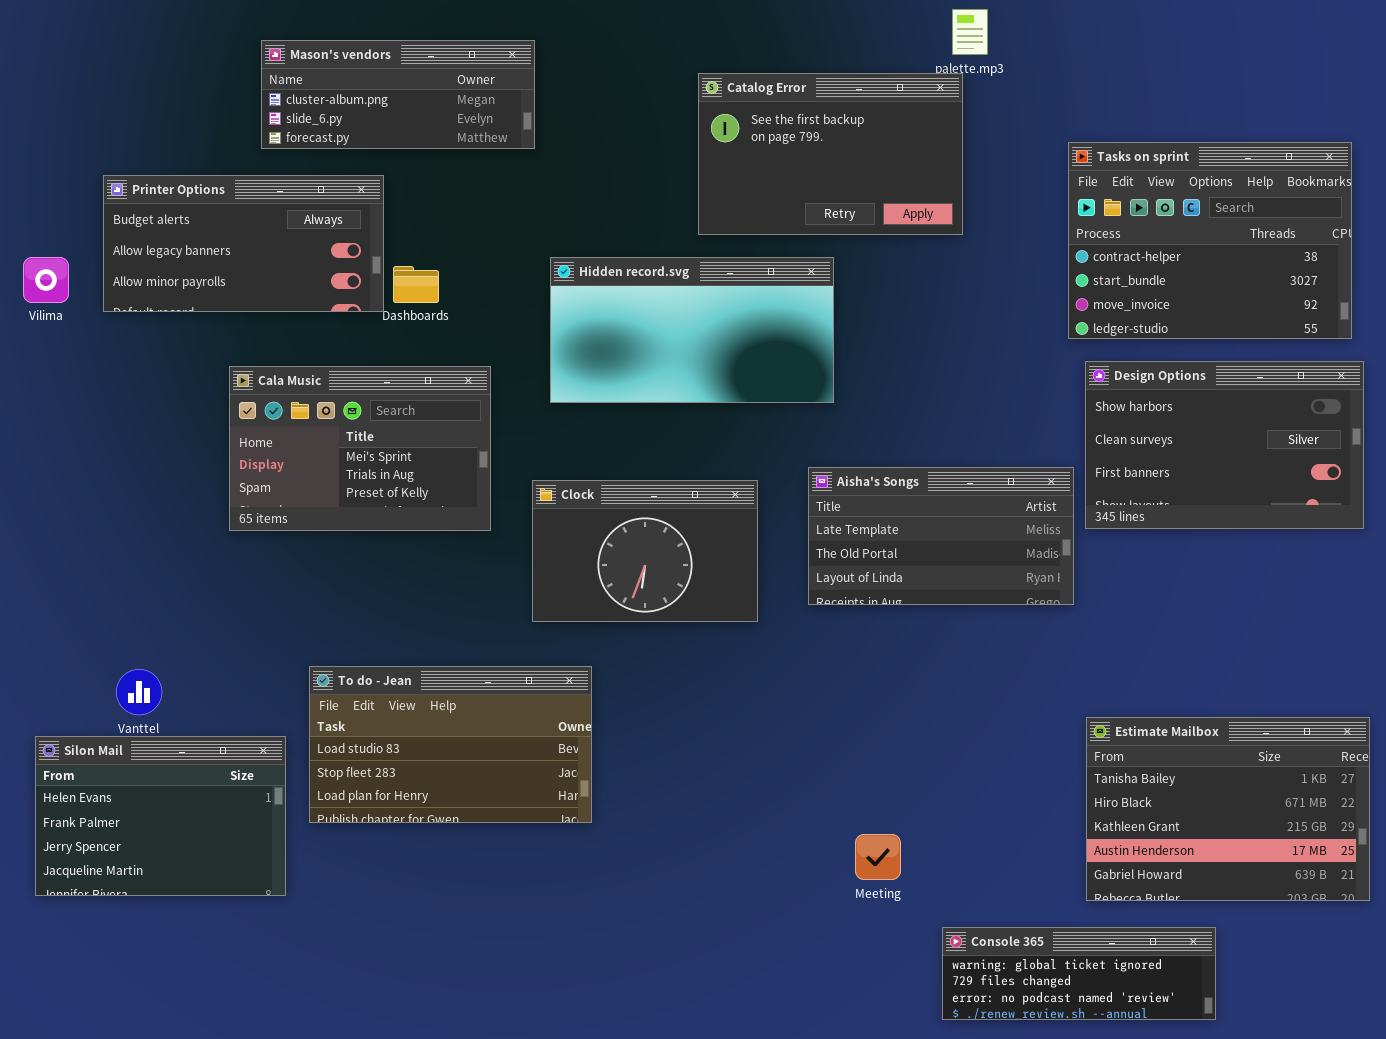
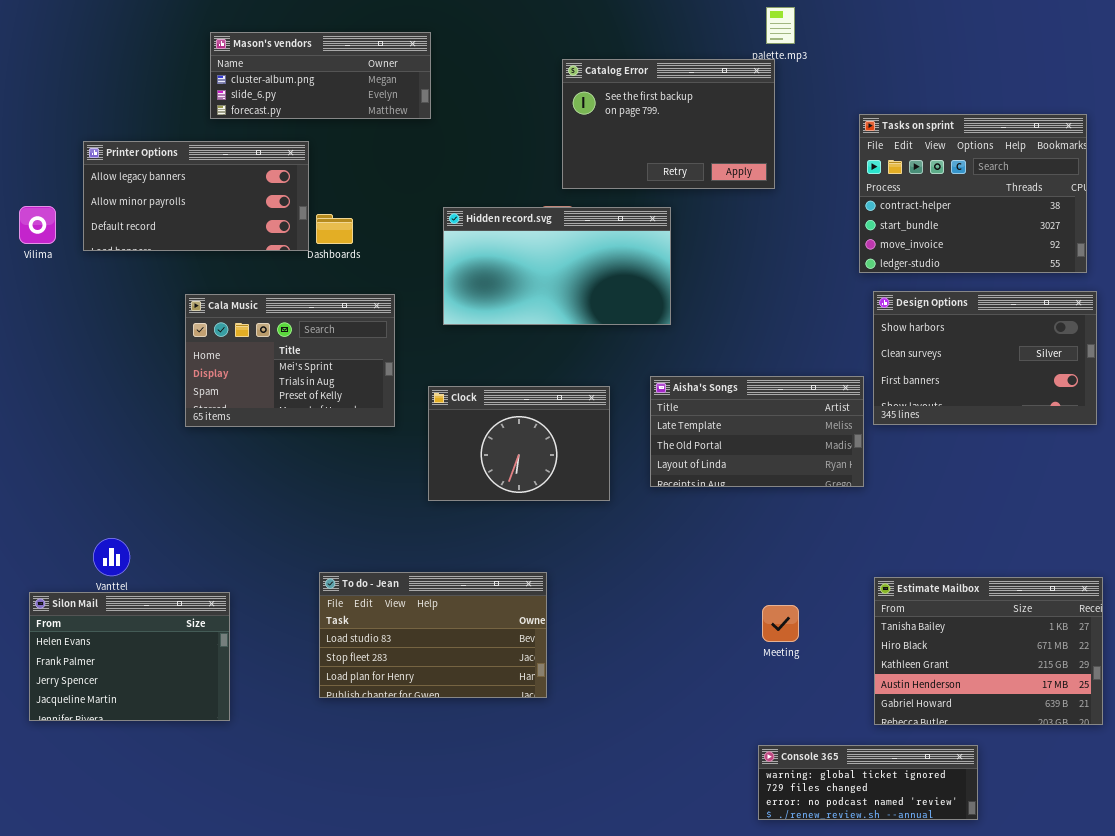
Printer Options: [103,175,384,312] -> [83,141,309,251], scrolled down 1 row
To do - Jean: [309,666,592,823] -> [319,572,547,698], moved
Meeting: [855,834,901,880] -> [762,605,799,642], moved

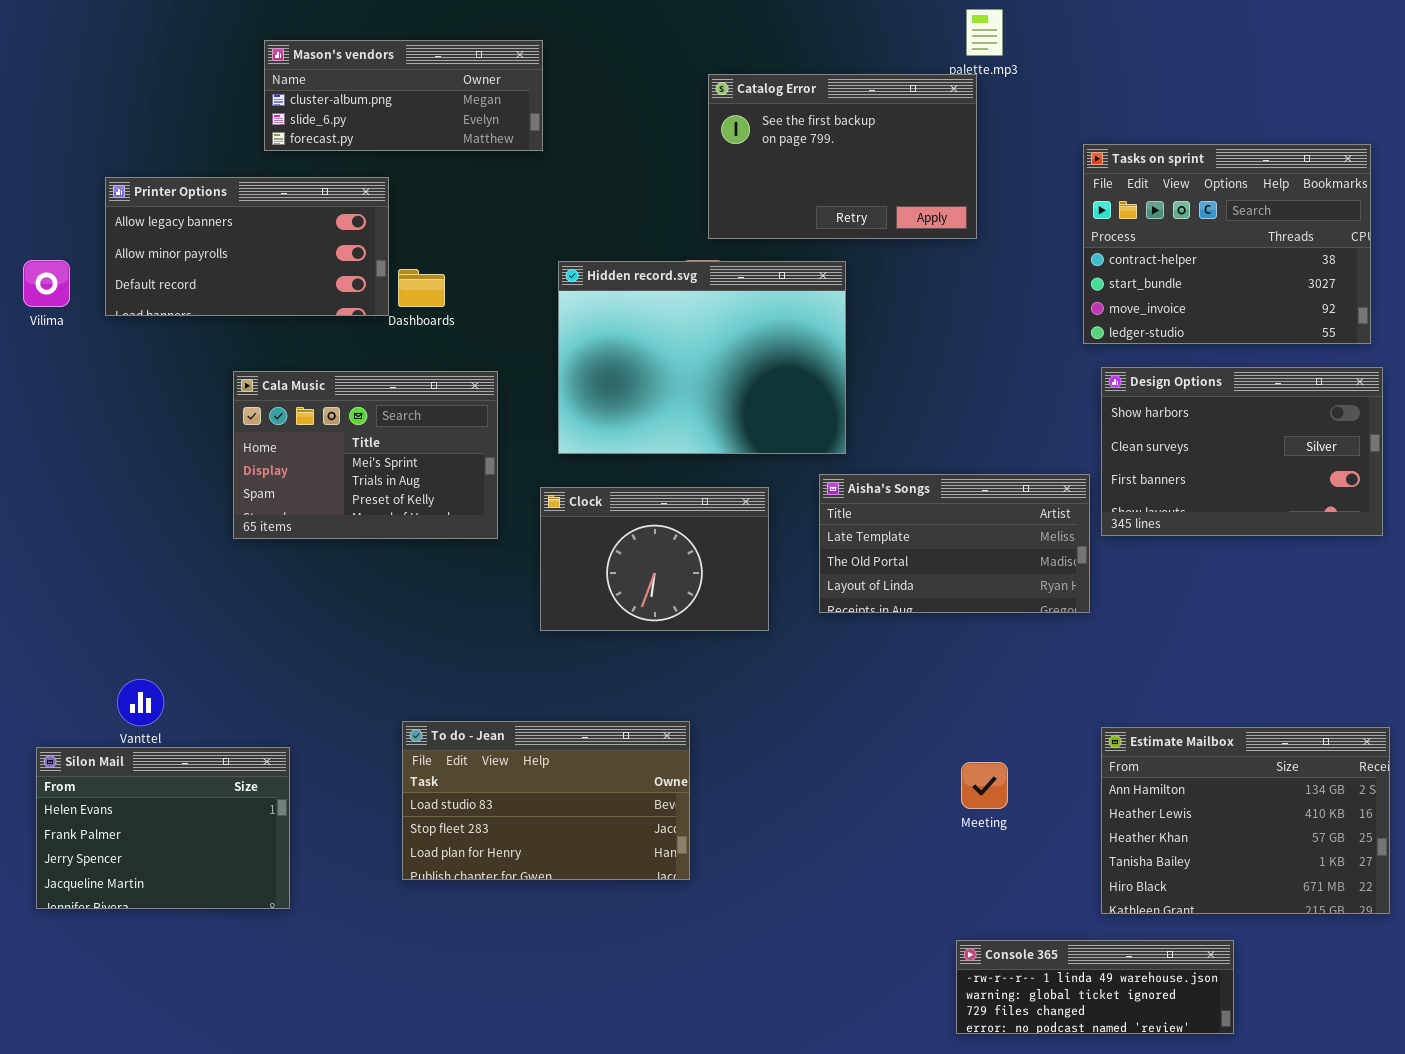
Hidden record.svg: [443,207,671,325] -> [558,261,846,454], resized
Estimate Mailbox: [874,577,1103,725] -> [1101,727,1390,914], scrolled up 3 rows
Console 365: [758,745,978,820] -> [956,940,1234,1034], scrolled up 1 row

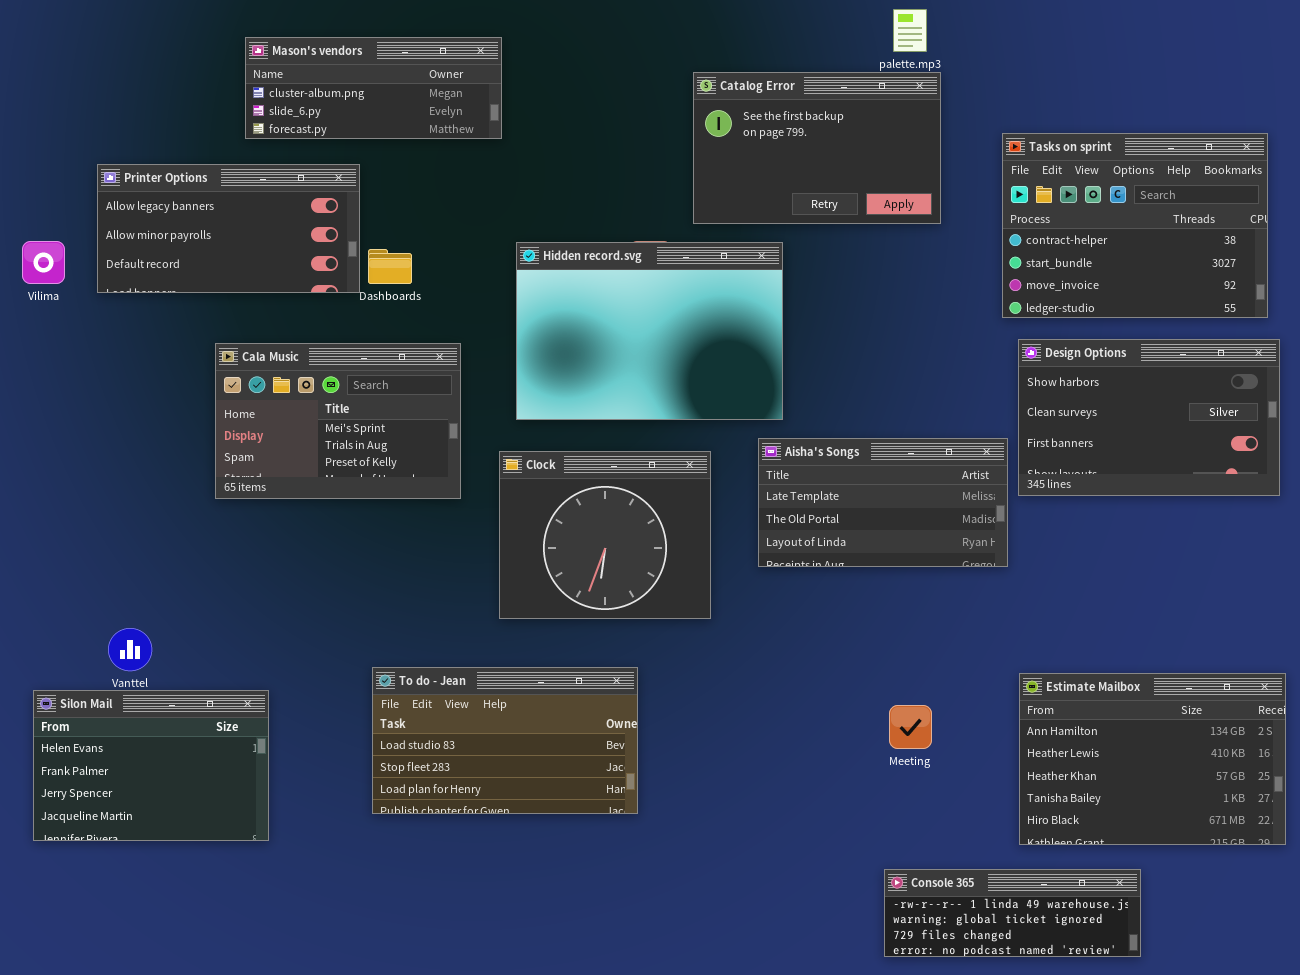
Catalog Error: [708,74,977,239] -> [693,72,941,224], moved
Clock: [540,487,769,631] -> [499,451,711,619], resized

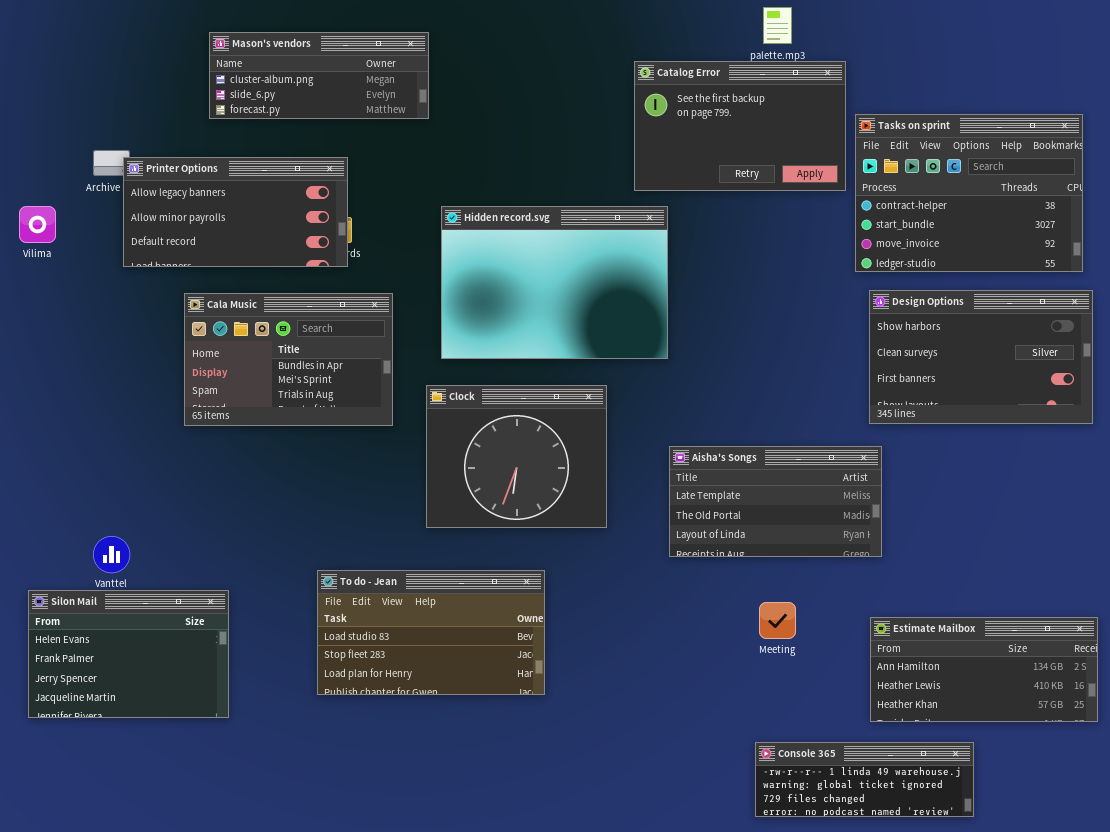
Catalog Error: [693,72,941,224] -> [634,61,846,191], moved
Printer Options: [97,164,360,293] -> [123,157,348,267], moved
Cala Music: [215,343,461,499] -> [184,293,393,426], scrolled up 1 row
Aisha's Songs: [758,438,1008,567] -> [669,446,882,557], moved
Estimate Mailbox: [1019,673,1286,845] -> [870,617,1098,722], resized

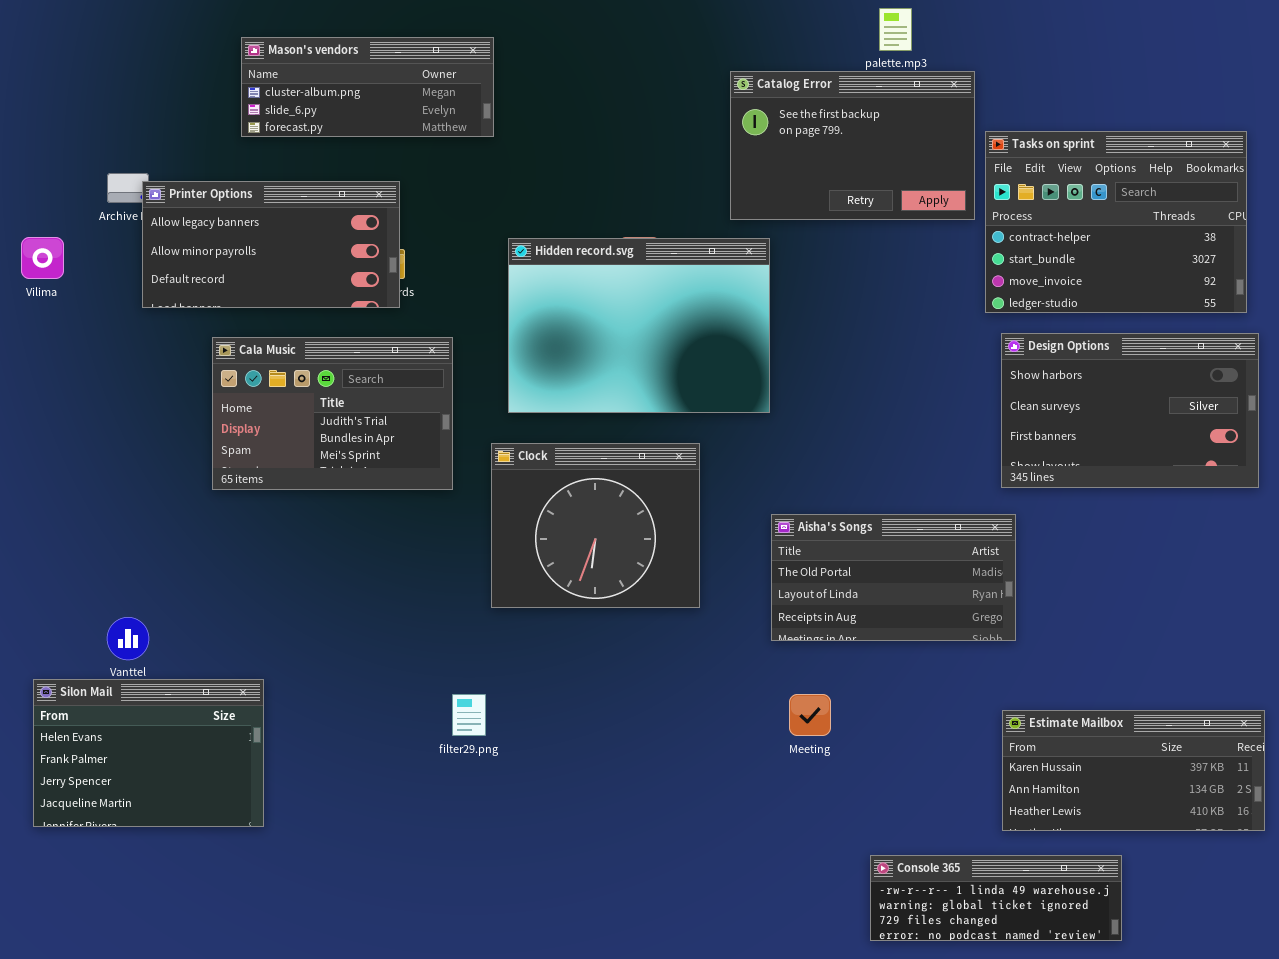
Cala Music: [184,293,393,426] -> [212,337,453,490], scrolled up 1 row
Aisha's Songs: [669,446,882,557] -> [771,514,1016,641], scrolled down 1 row
To do - Jean: [317,570,545,695] -> none, closed
Meeting: [759,602,796,639] -> [789,694,831,736], moved
Estimate Mailbox: [870,617,1098,722] -> [1002,710,1265,831], scrolled up 1 row

